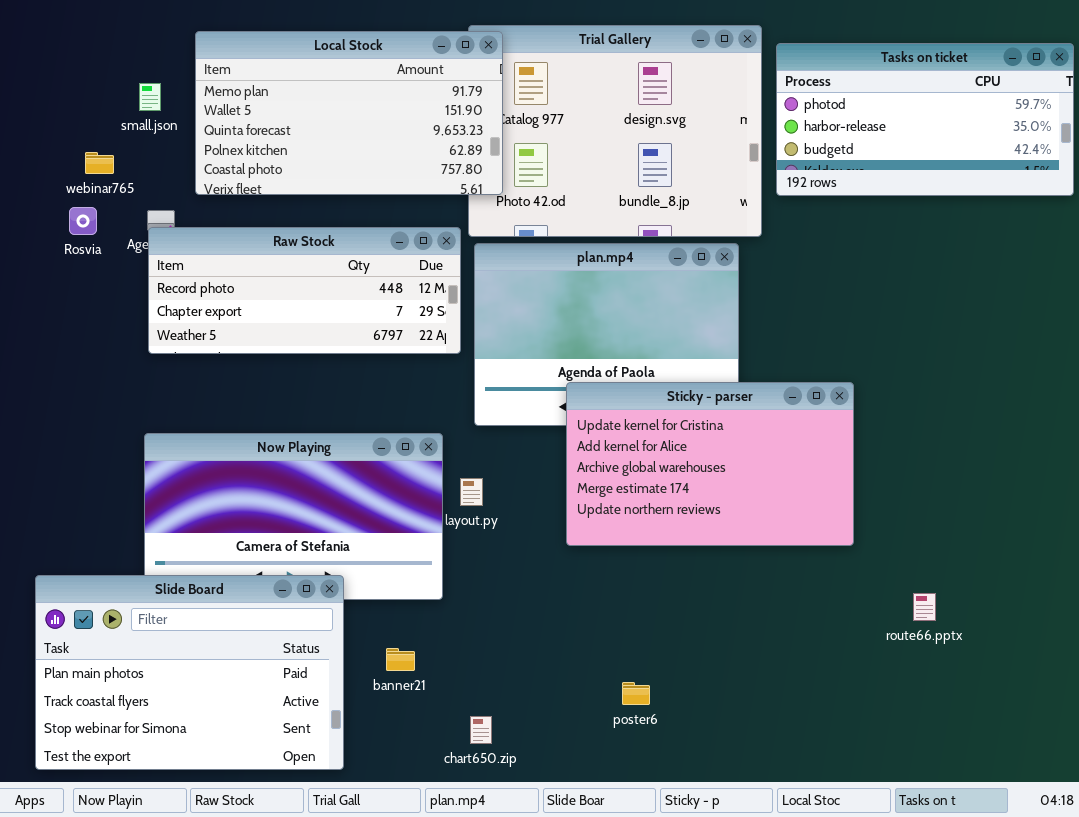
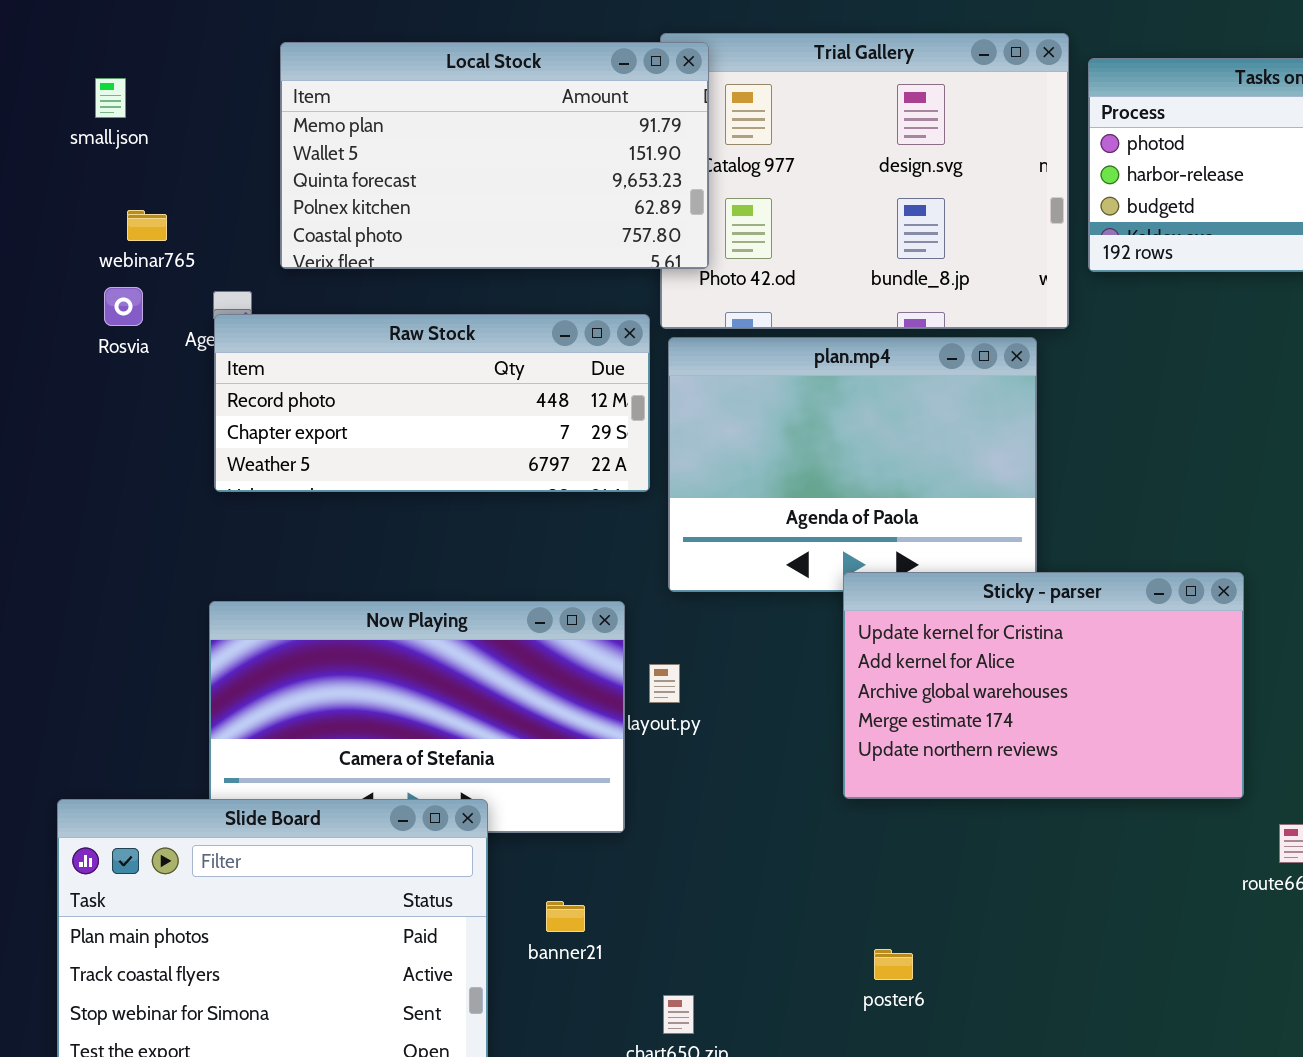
small.json: [139,83,161,111] -> [95,78,126,118], moved
Sticky - parser: [566,382,854,546] -> [843,572,1244,799], moved

